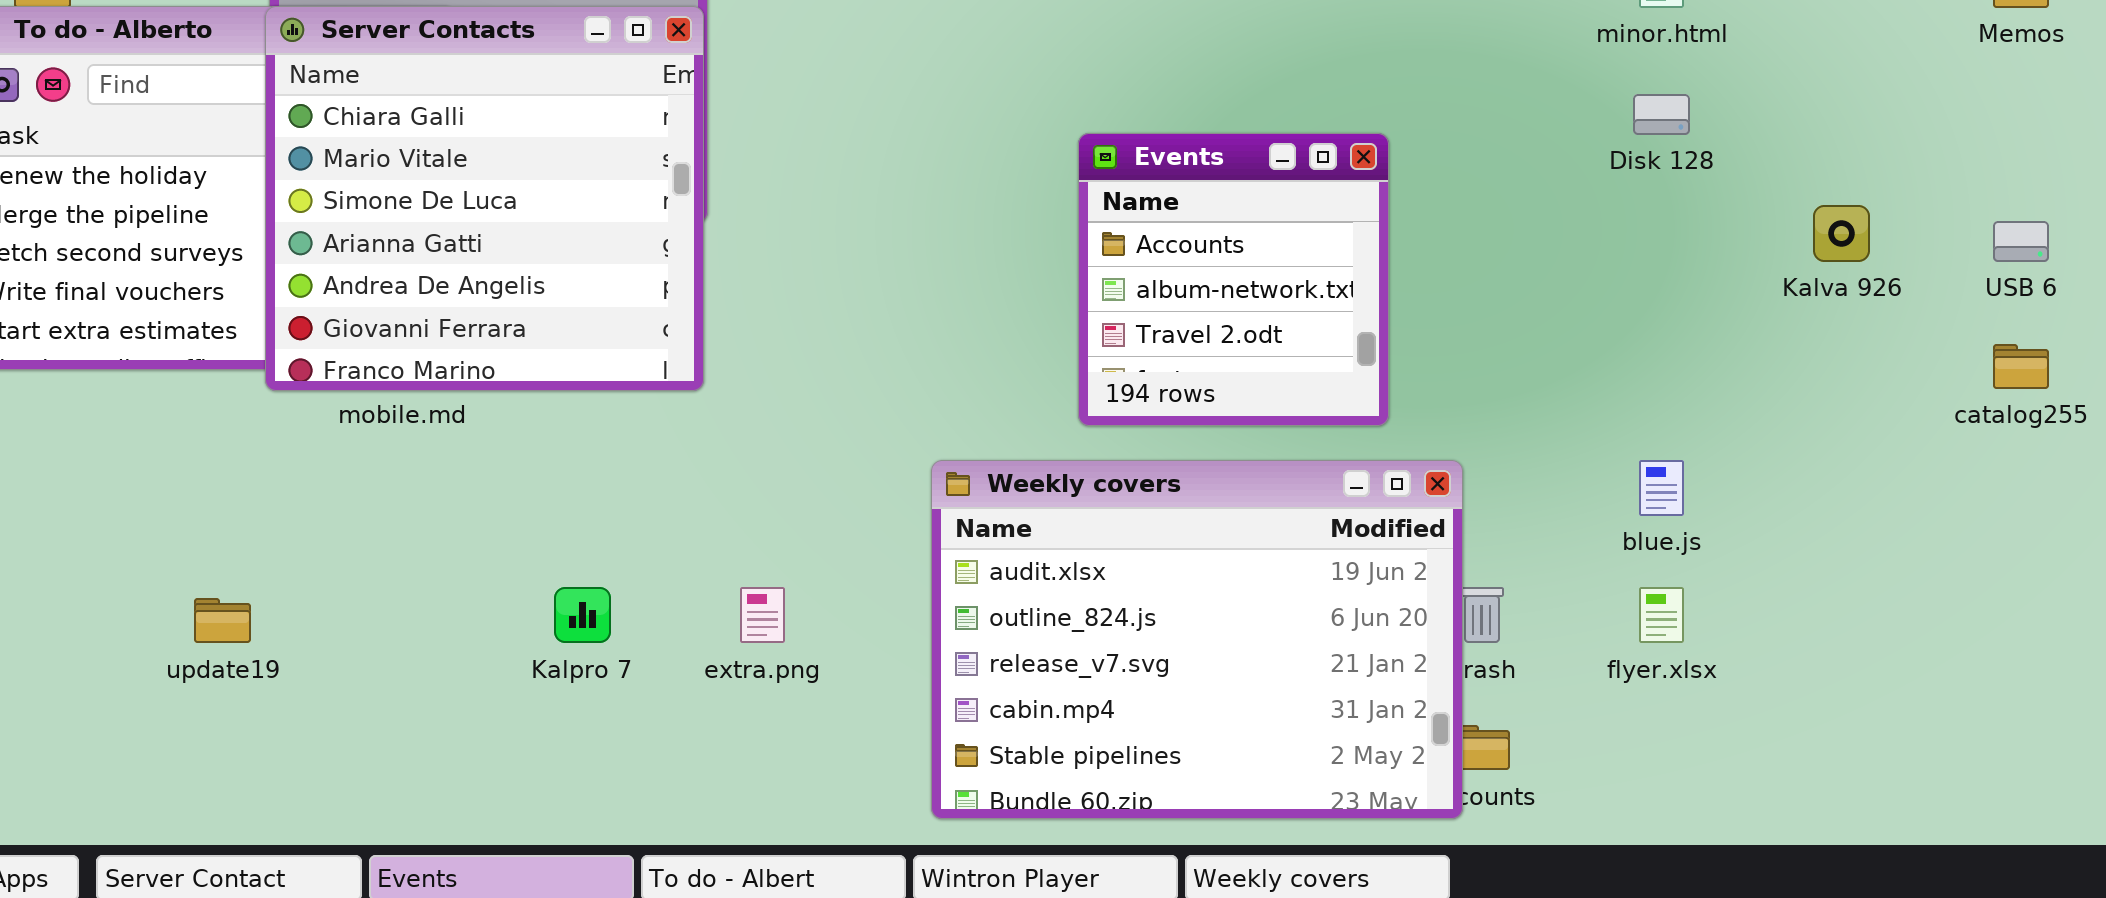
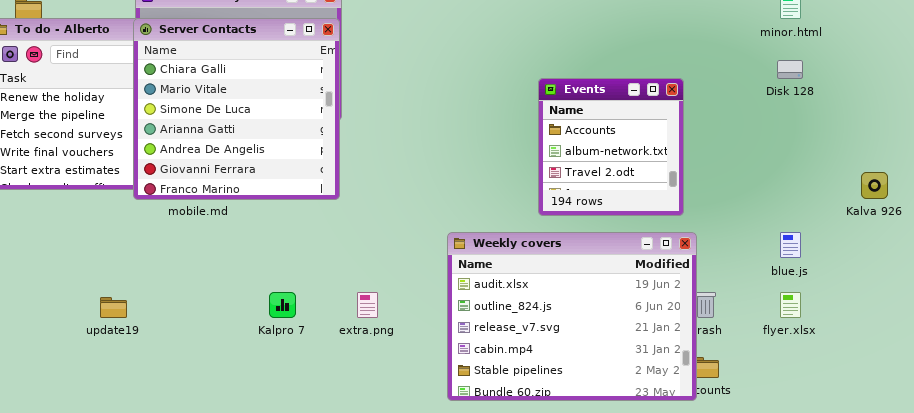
Events: [1078,133,1389,426] -> [538,78,684,216], moved
Kalva 926: [1813,205,1870,262] -> [861,172,888,199], moved

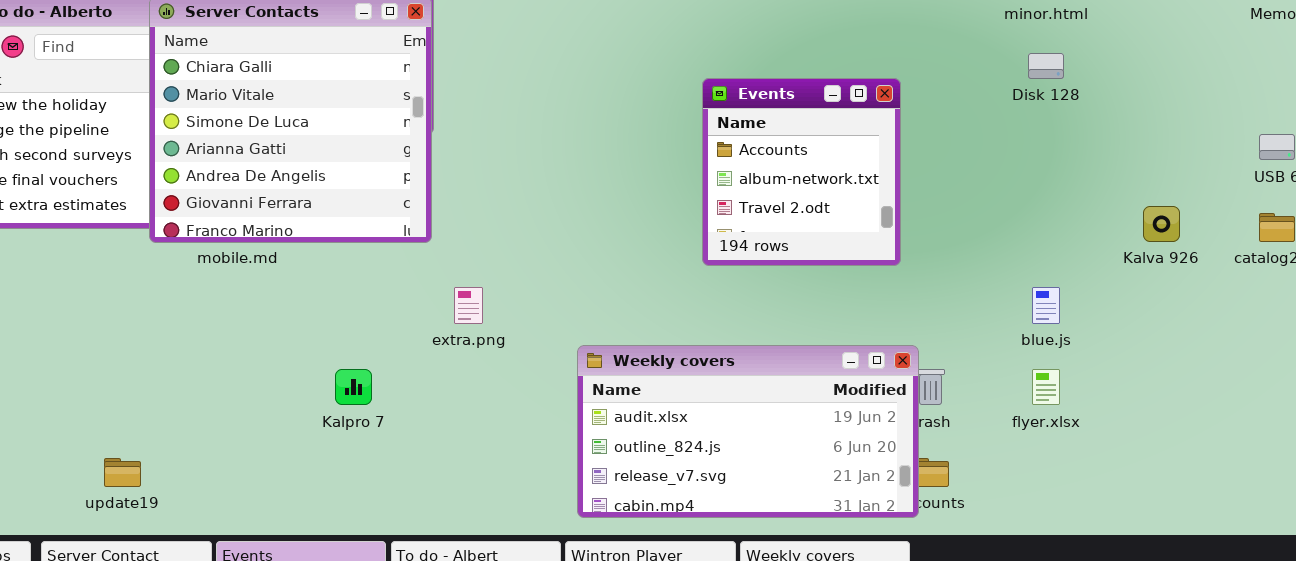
Weekly covers: [447,232,697,401] -> [577,345,919,518], resized
extra.png: [357,292,378,318] -> [454,287,483,324], moved
update19: [100,297,127,318] -> [104,458,141,487], moved

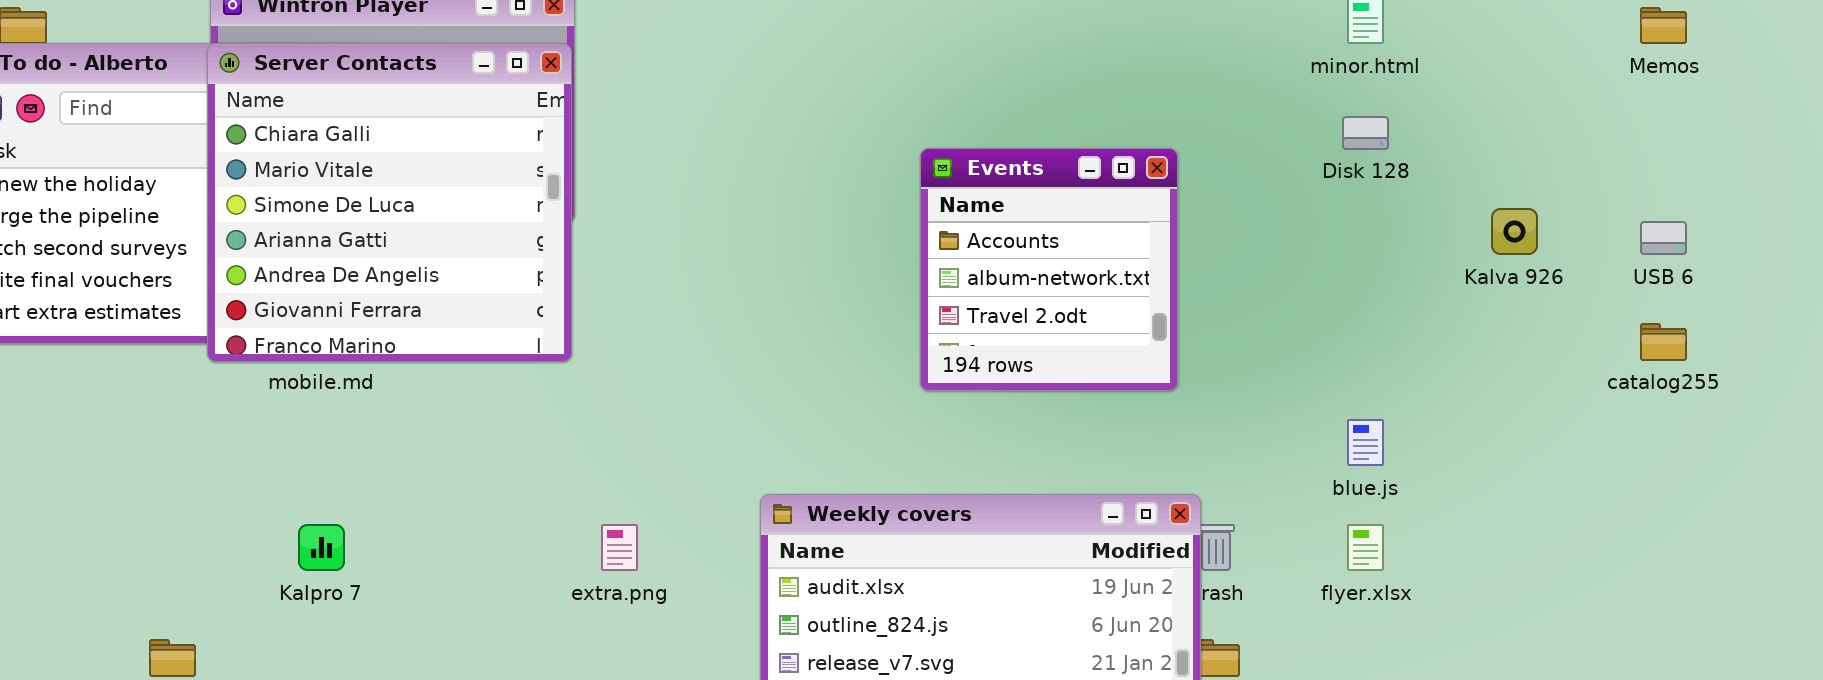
Kalva 926: [1143,206,1180,242] -> [1491,208,1538,255], moved
extra.png: [454,287,483,324] -> [601,524,638,571], moved
Kalpro 7: [335,369,372,405] -> [298,524,345,571], moved

